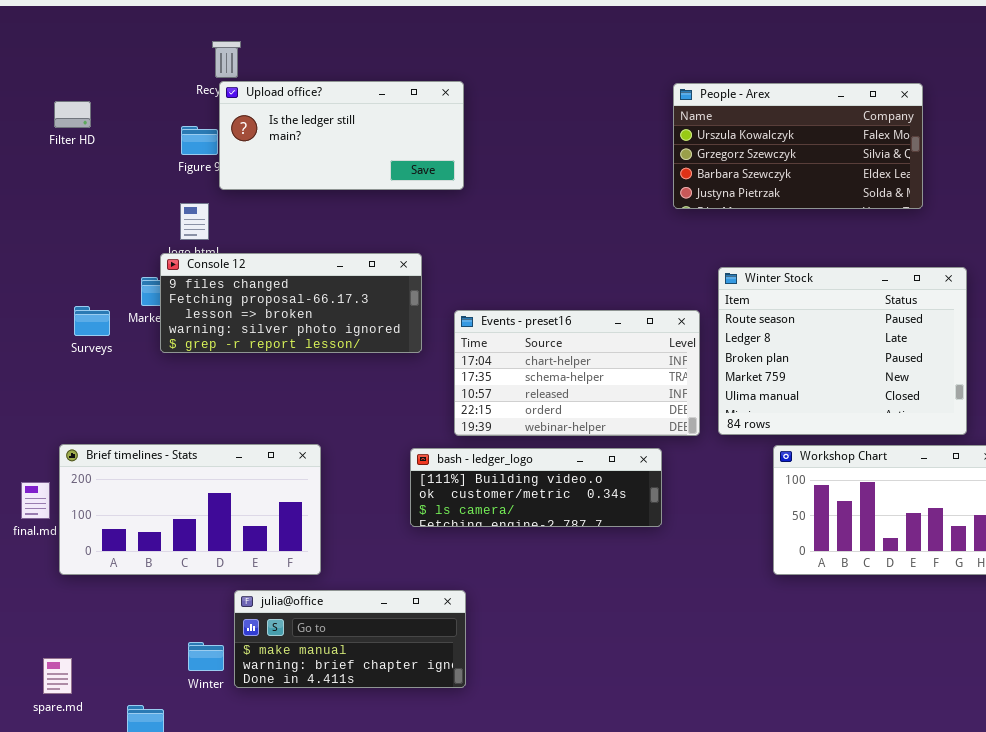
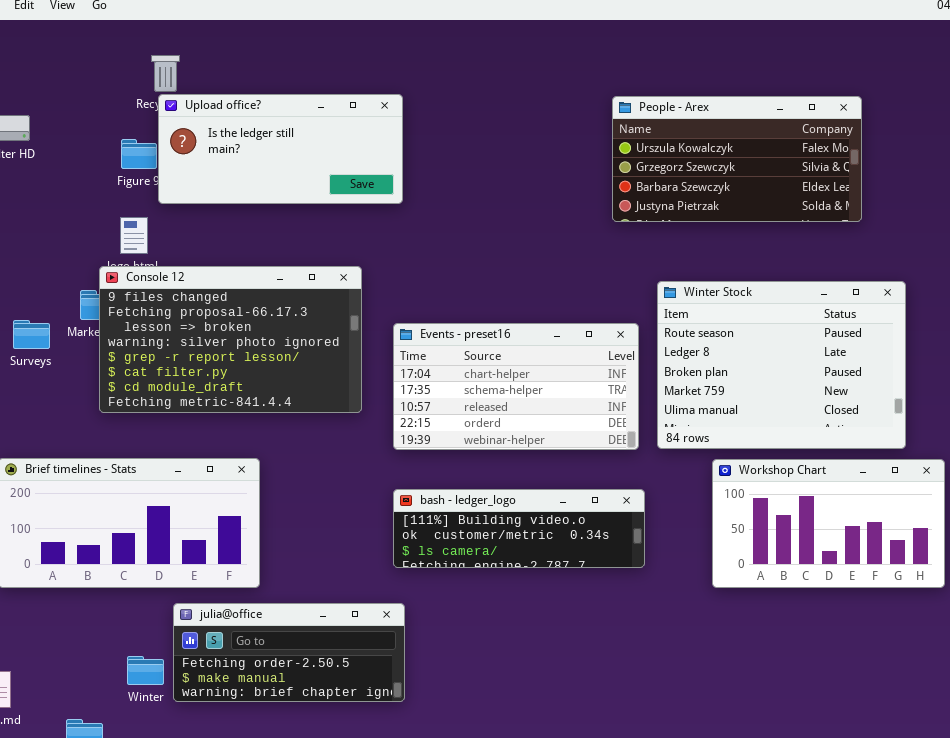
Console 12: [160,253,422,353] -> [99,266,362,413], resized
bash - ledger_logo: [410,448,662,527] -> [393,489,645,568], moved
julia@office: [234,590,466,688] -> [173,603,405,702], scrolled up 1 row

